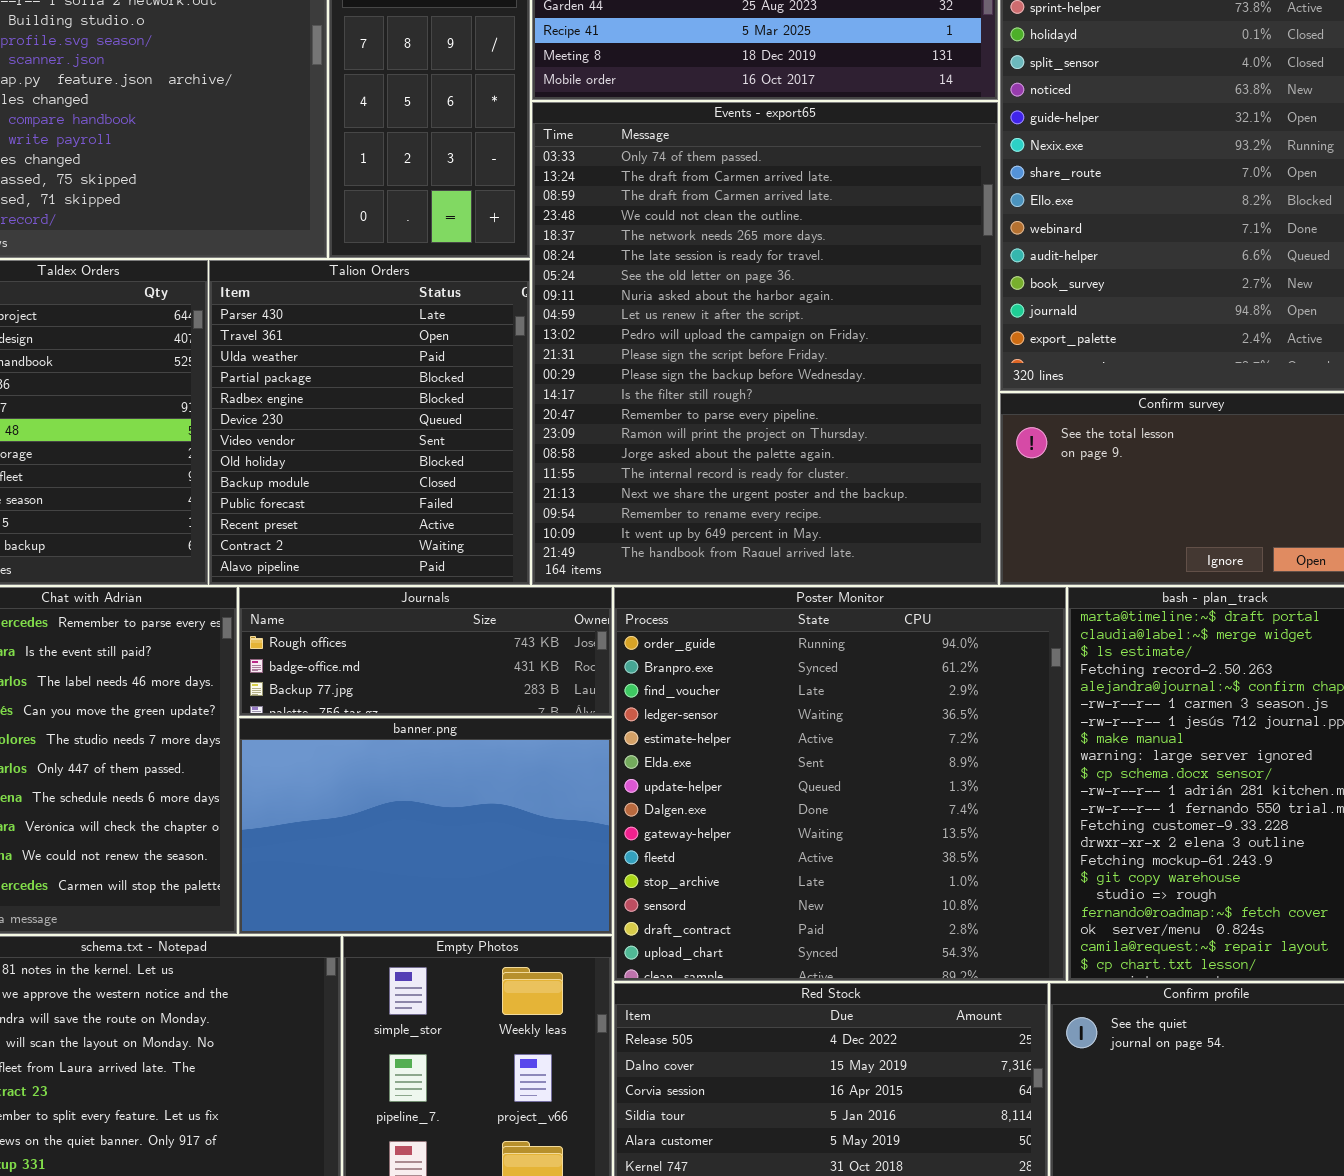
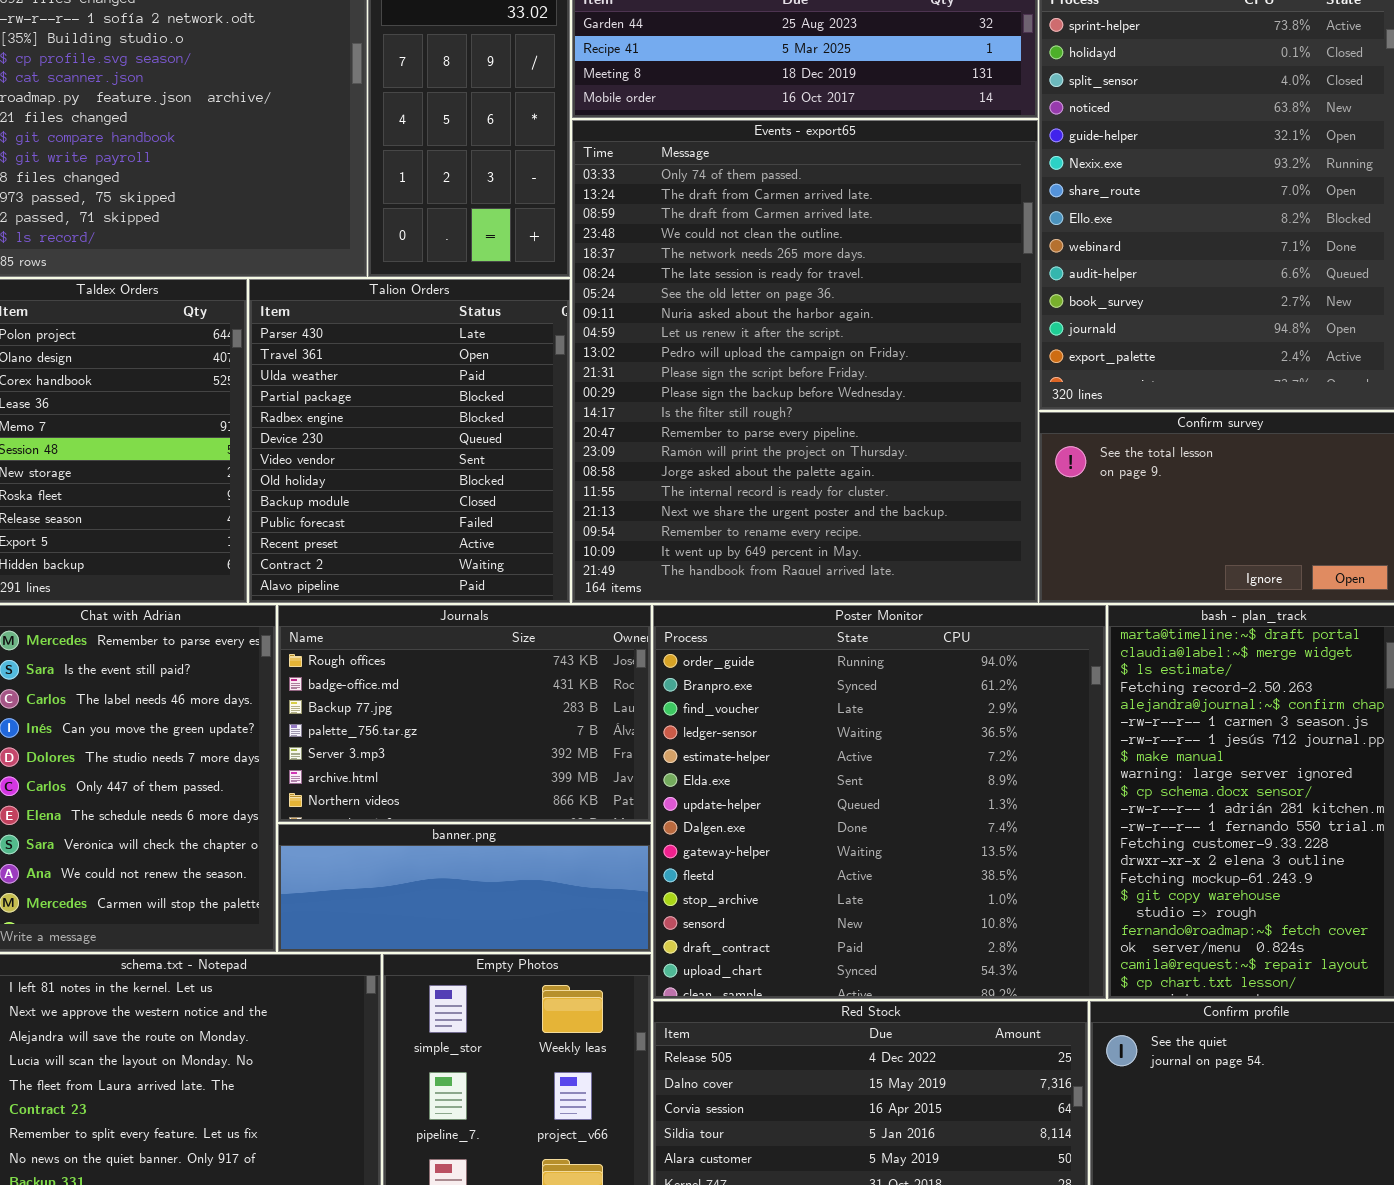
Journals: [239,587,612,716] -> [278,605,651,822], resized
banner.png: [239,718,612,934] -> [278,824,651,952], resized

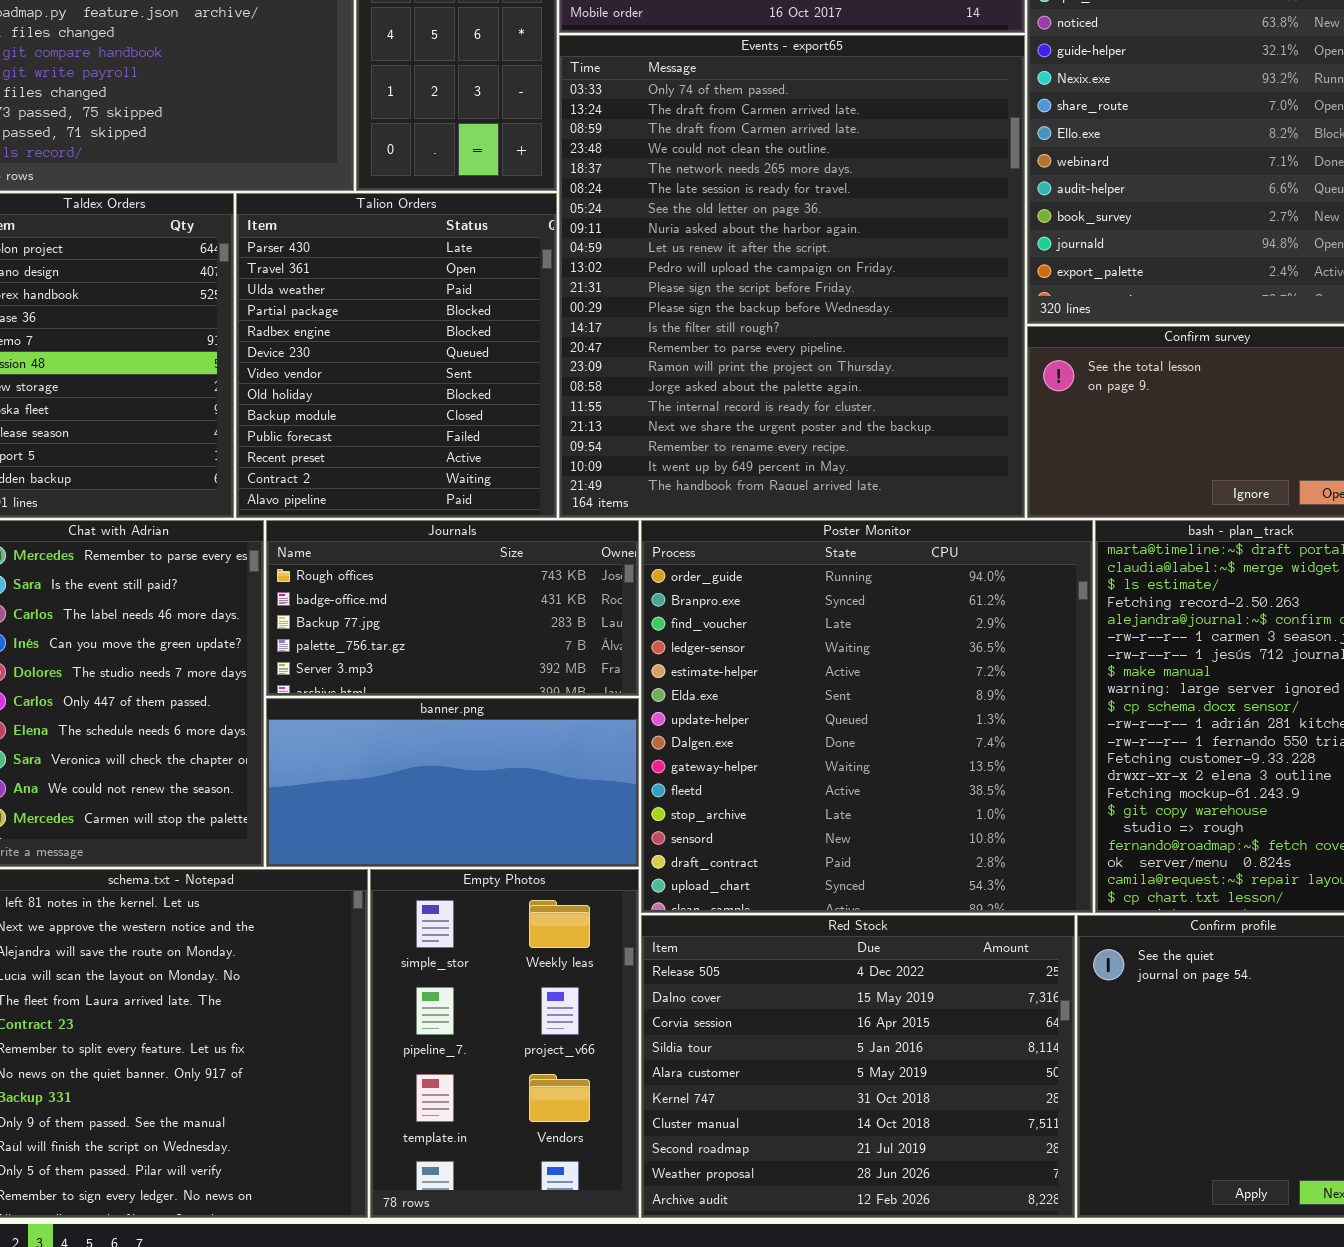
Journals: [278,605,651,822] -> [266,520,639,696], resized
banner.png: [278,824,651,952] -> [266,698,639,867], resized

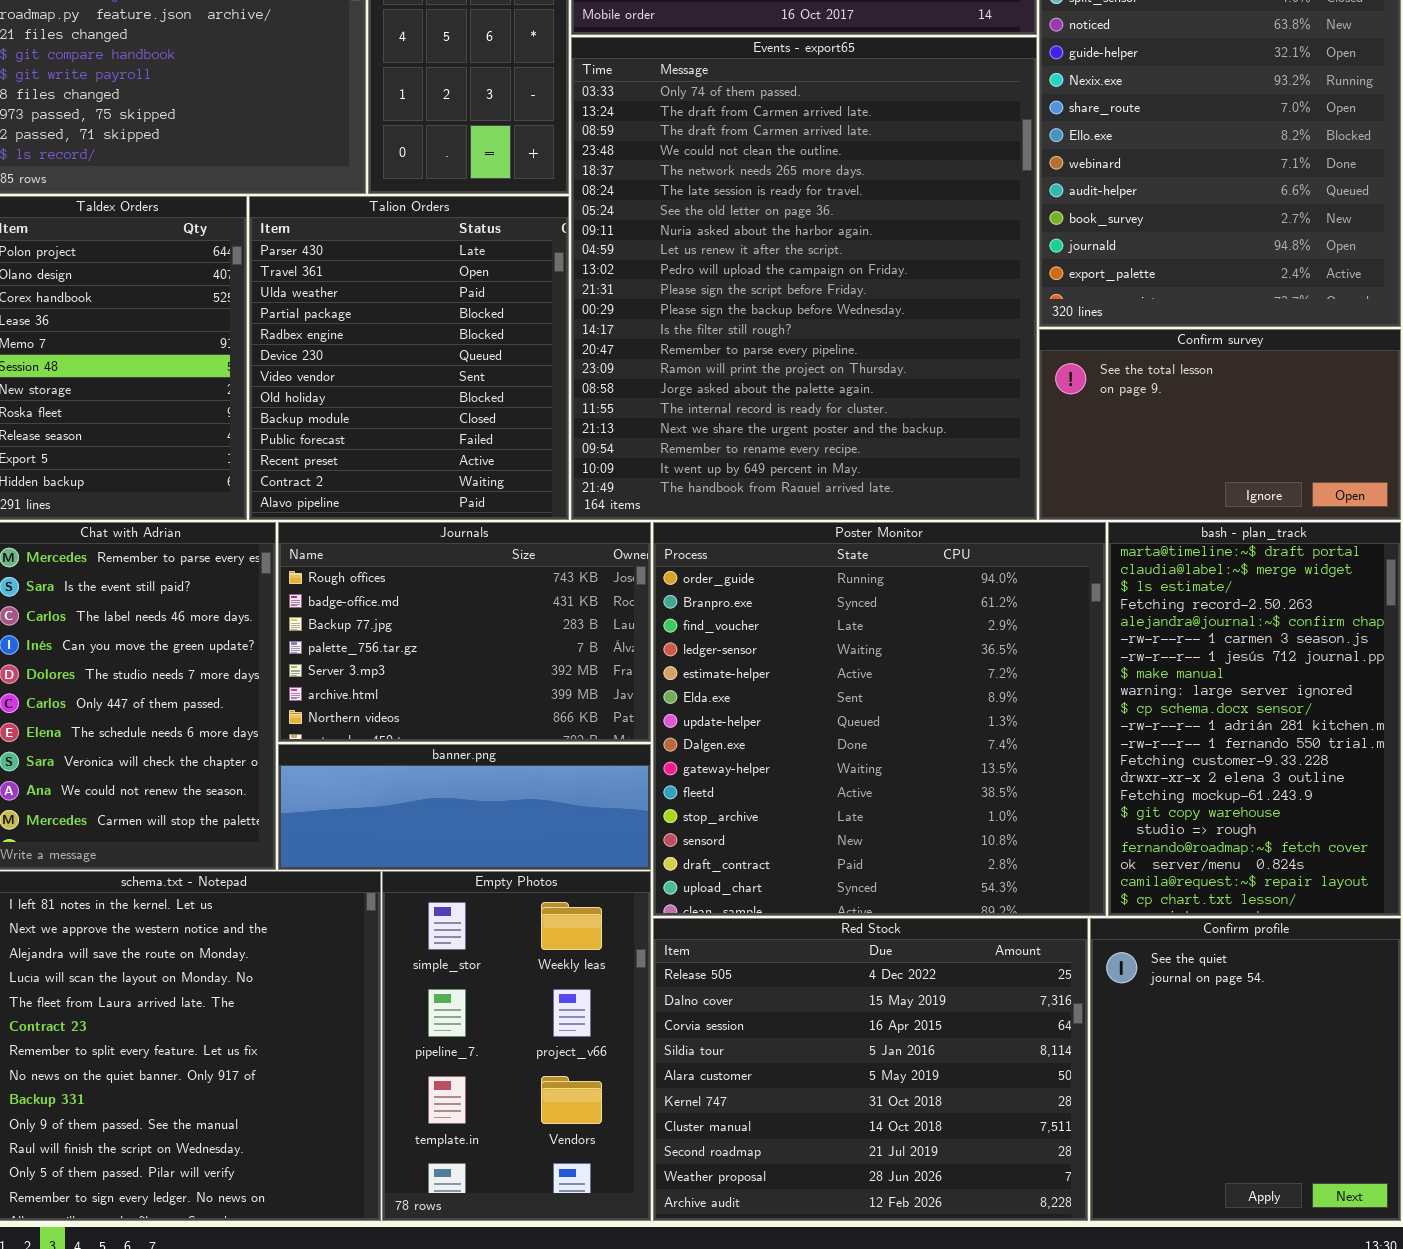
Journals: [266,520,639,696] -> [278,522,651,742], resized
banner.png: [266,698,639,867] -> [278,744,651,870], resized

